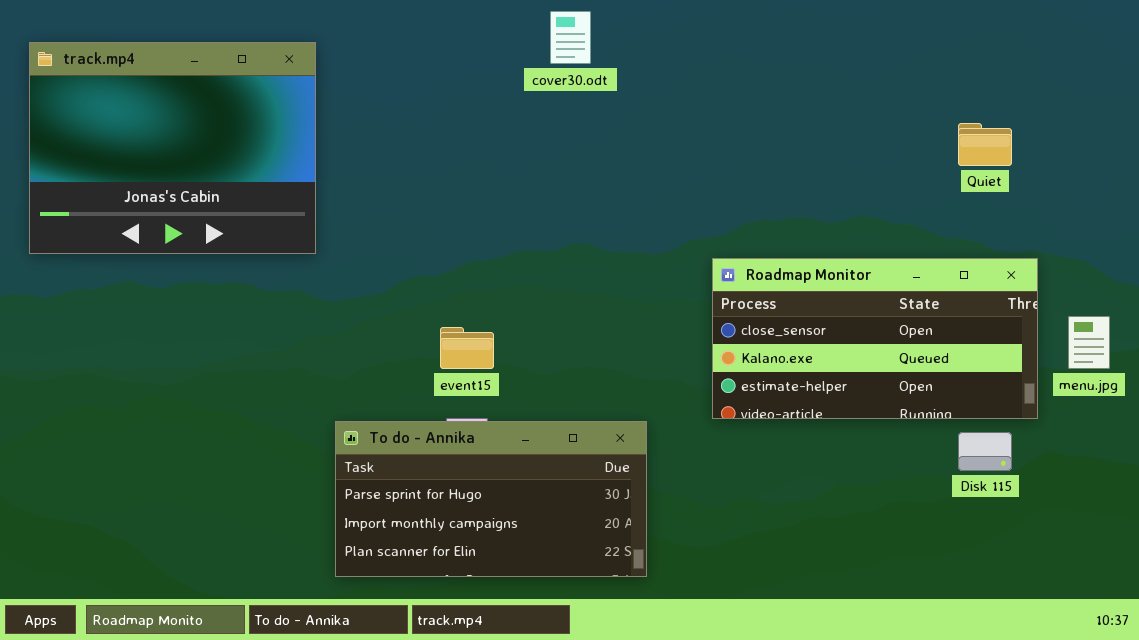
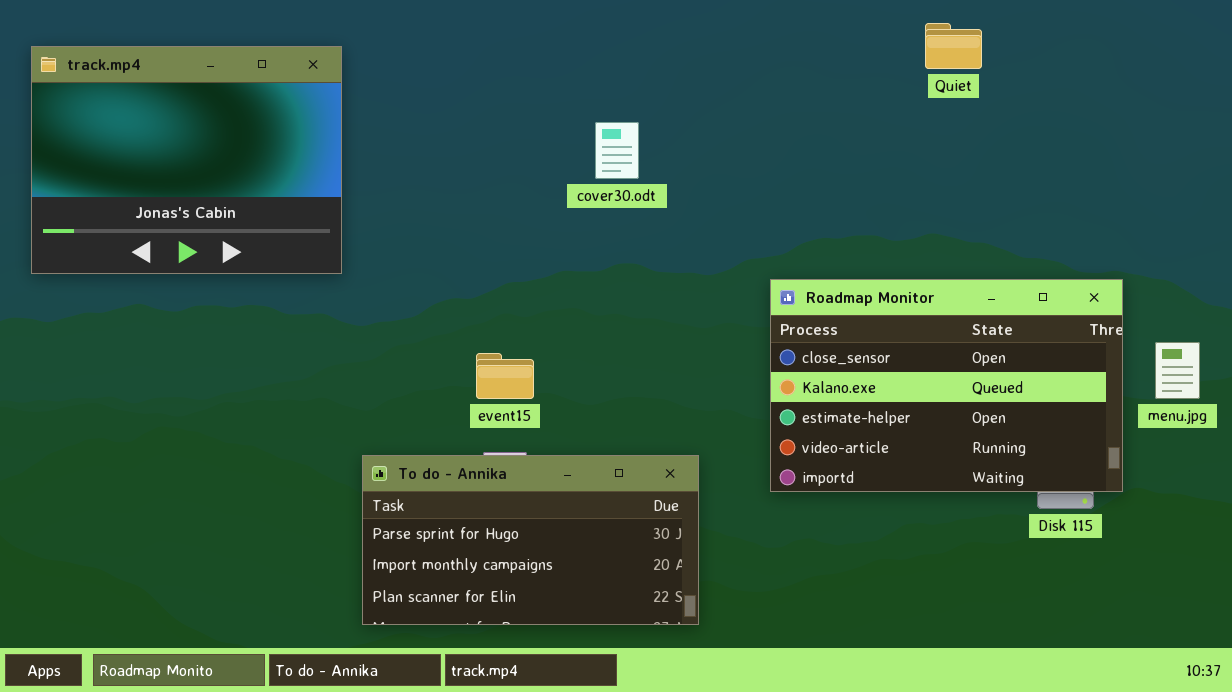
cover30.odt: [550,11,591,64] -> [595,122,639,179], moved
Quiet: [958,123,1012,166] -> [925,23,982,69], moved
Roadmap Monitor: [712,258,1038,419] -> [770,279,1123,492], resized

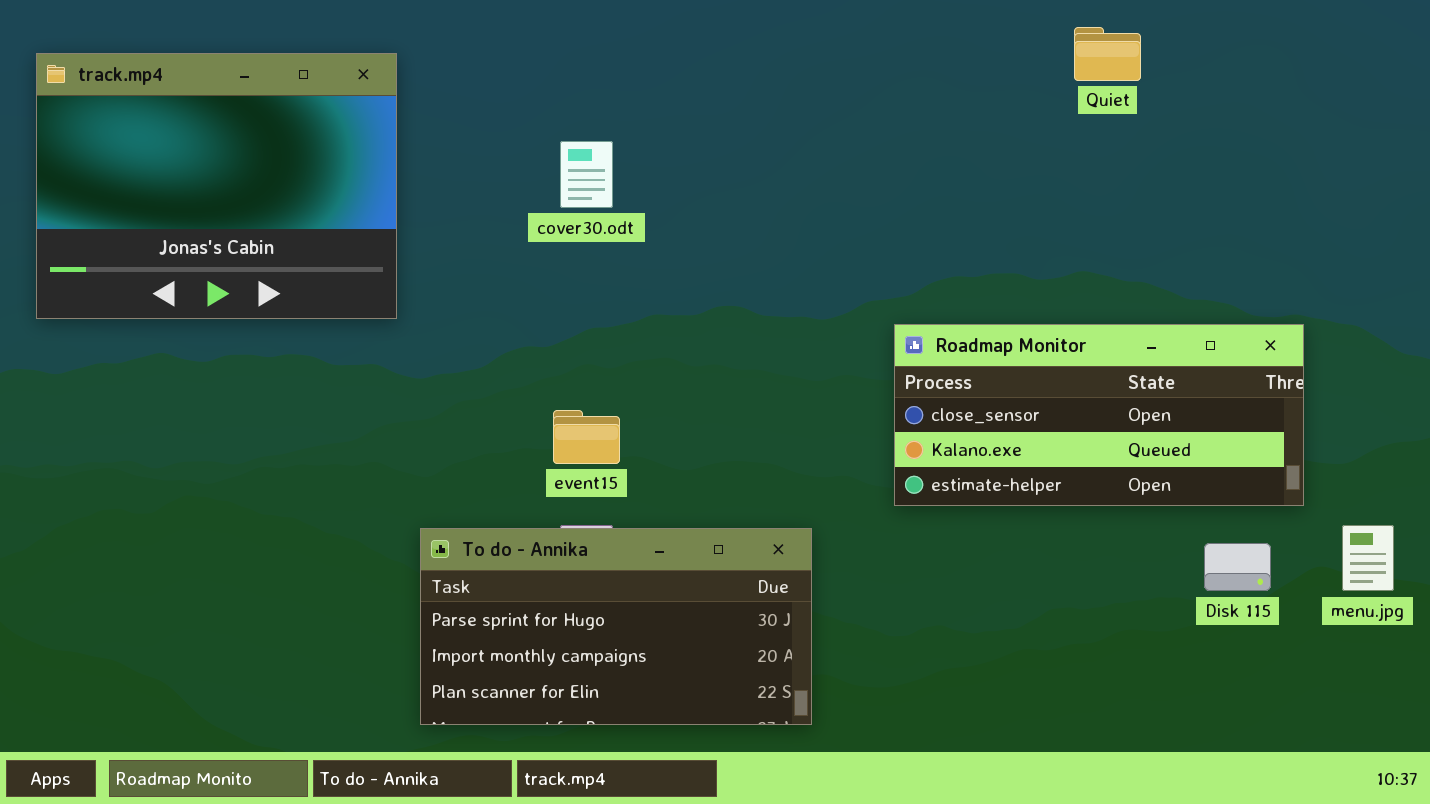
cover30.odt: [595,122,639,179] -> [560,141,613,208], moved
Roadmap Monitor: [770,279,1123,492] -> [894,324,1304,506], resized
menu.jpg: [1155,342,1200,399] -> [1342,525,1394,591], moved

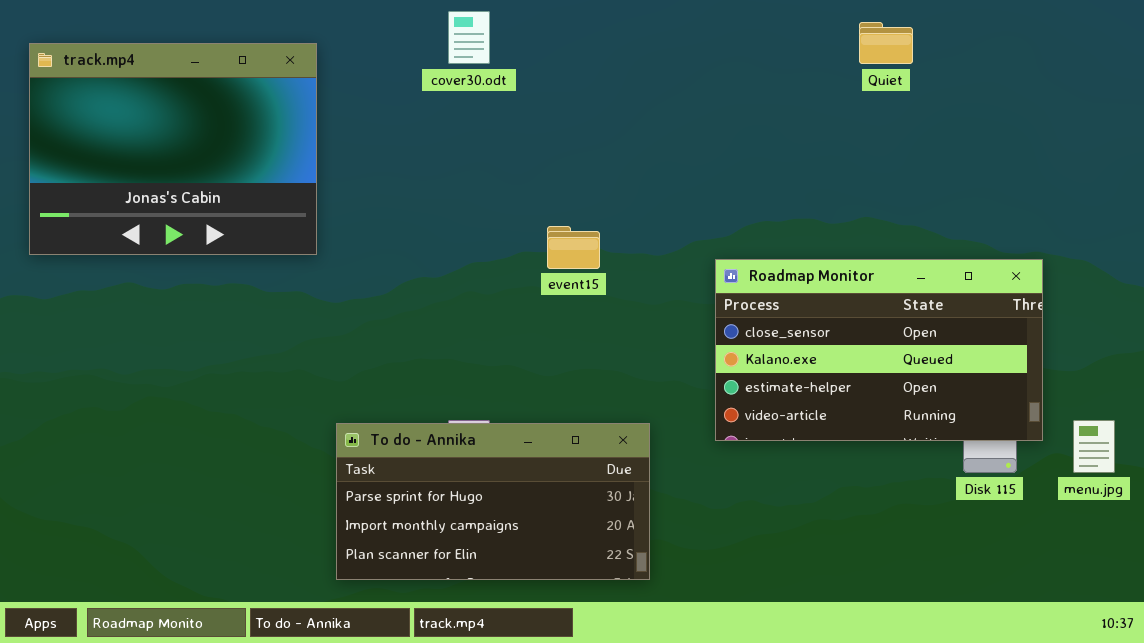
cover30.odt: [560,141,613,208] -> [448,11,490,64], moved
Roadmap Monitor: [894,324,1304,506] -> [715,259,1043,441], resized
event15: [553,410,620,464] -> [547,226,600,269], moved

